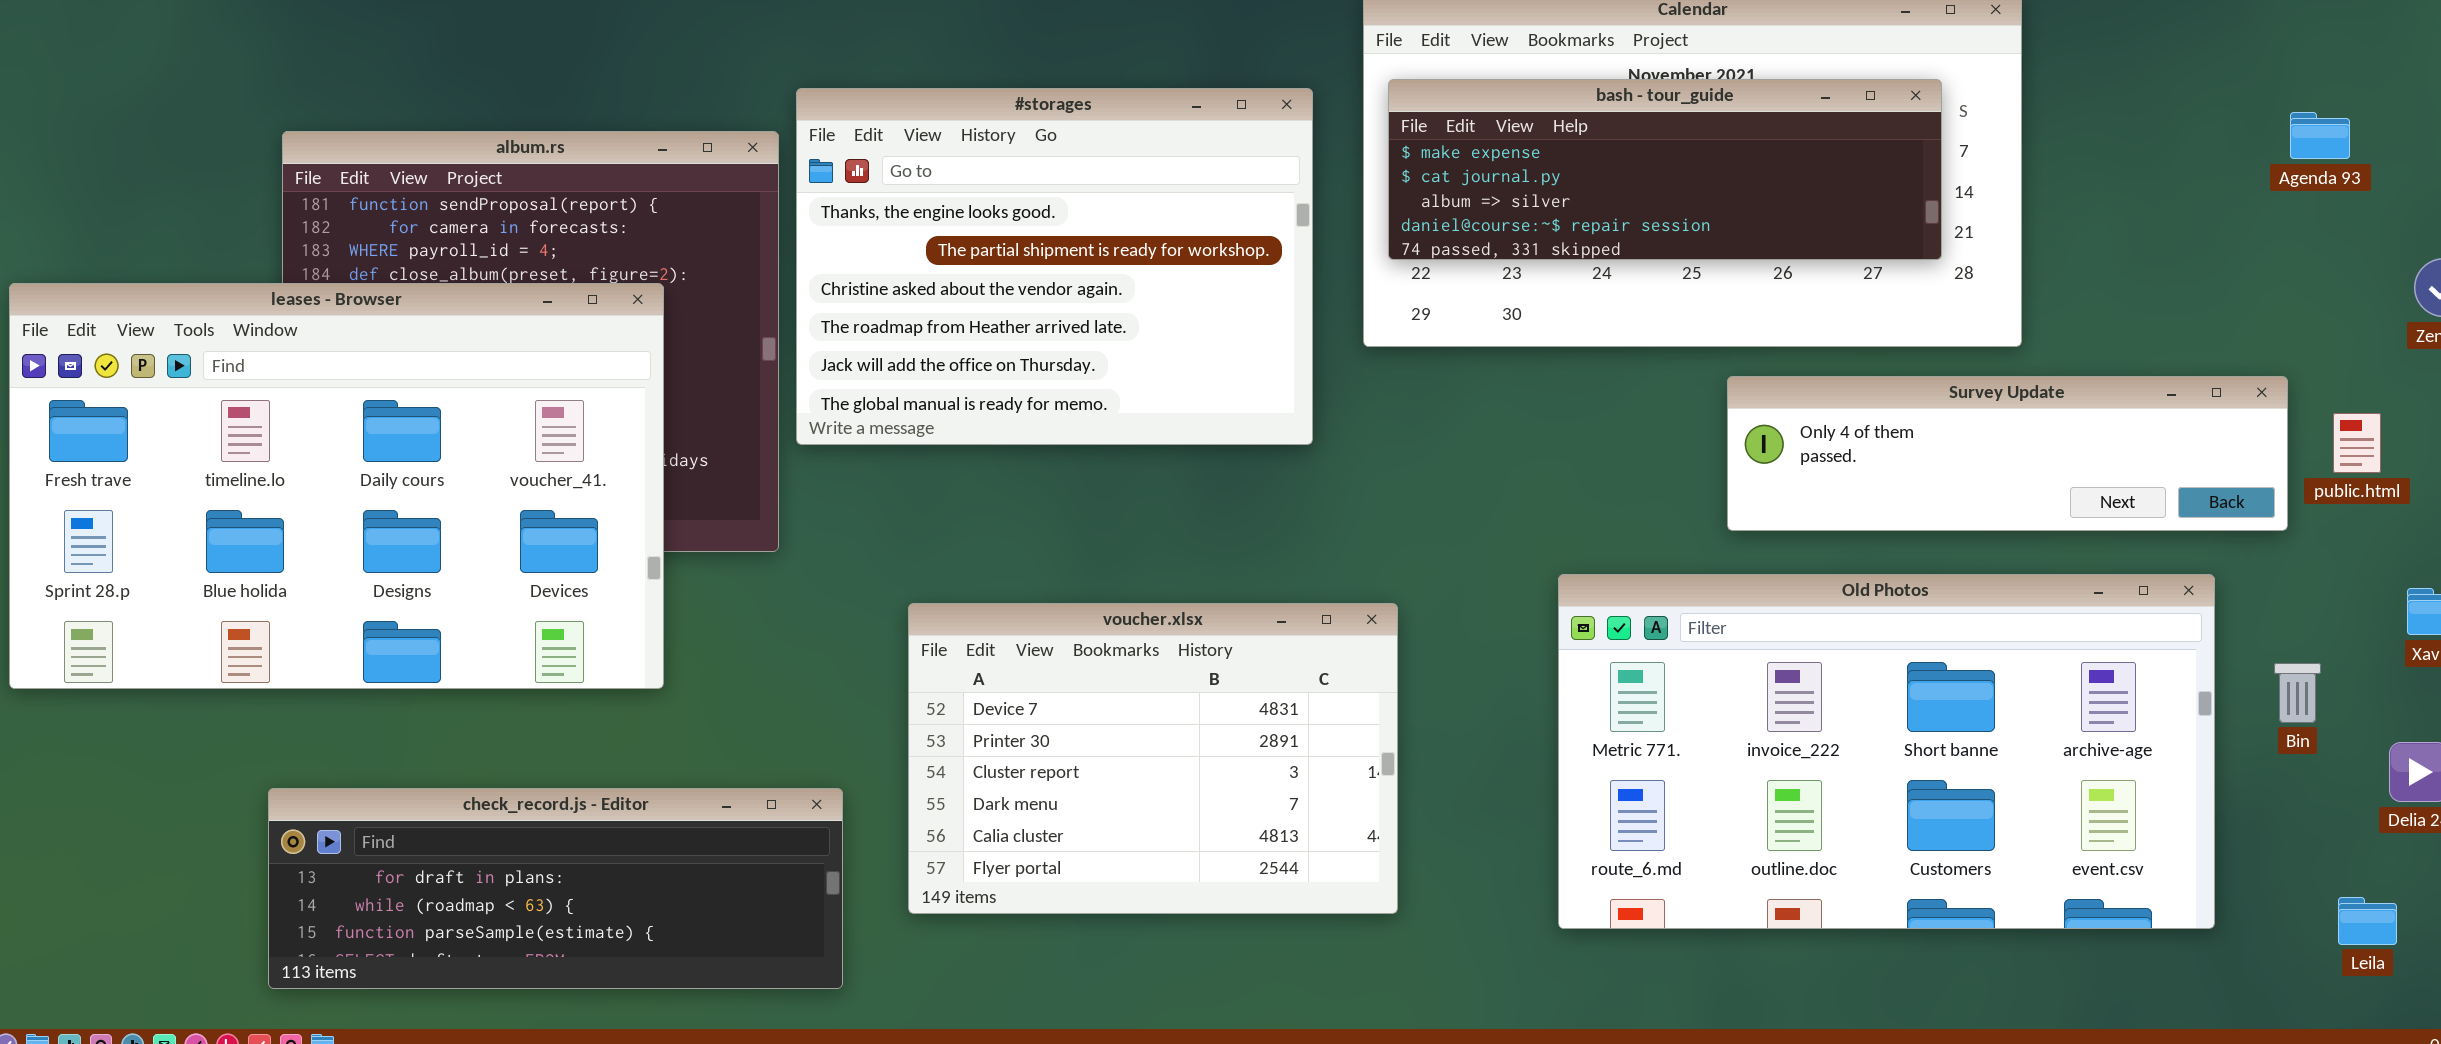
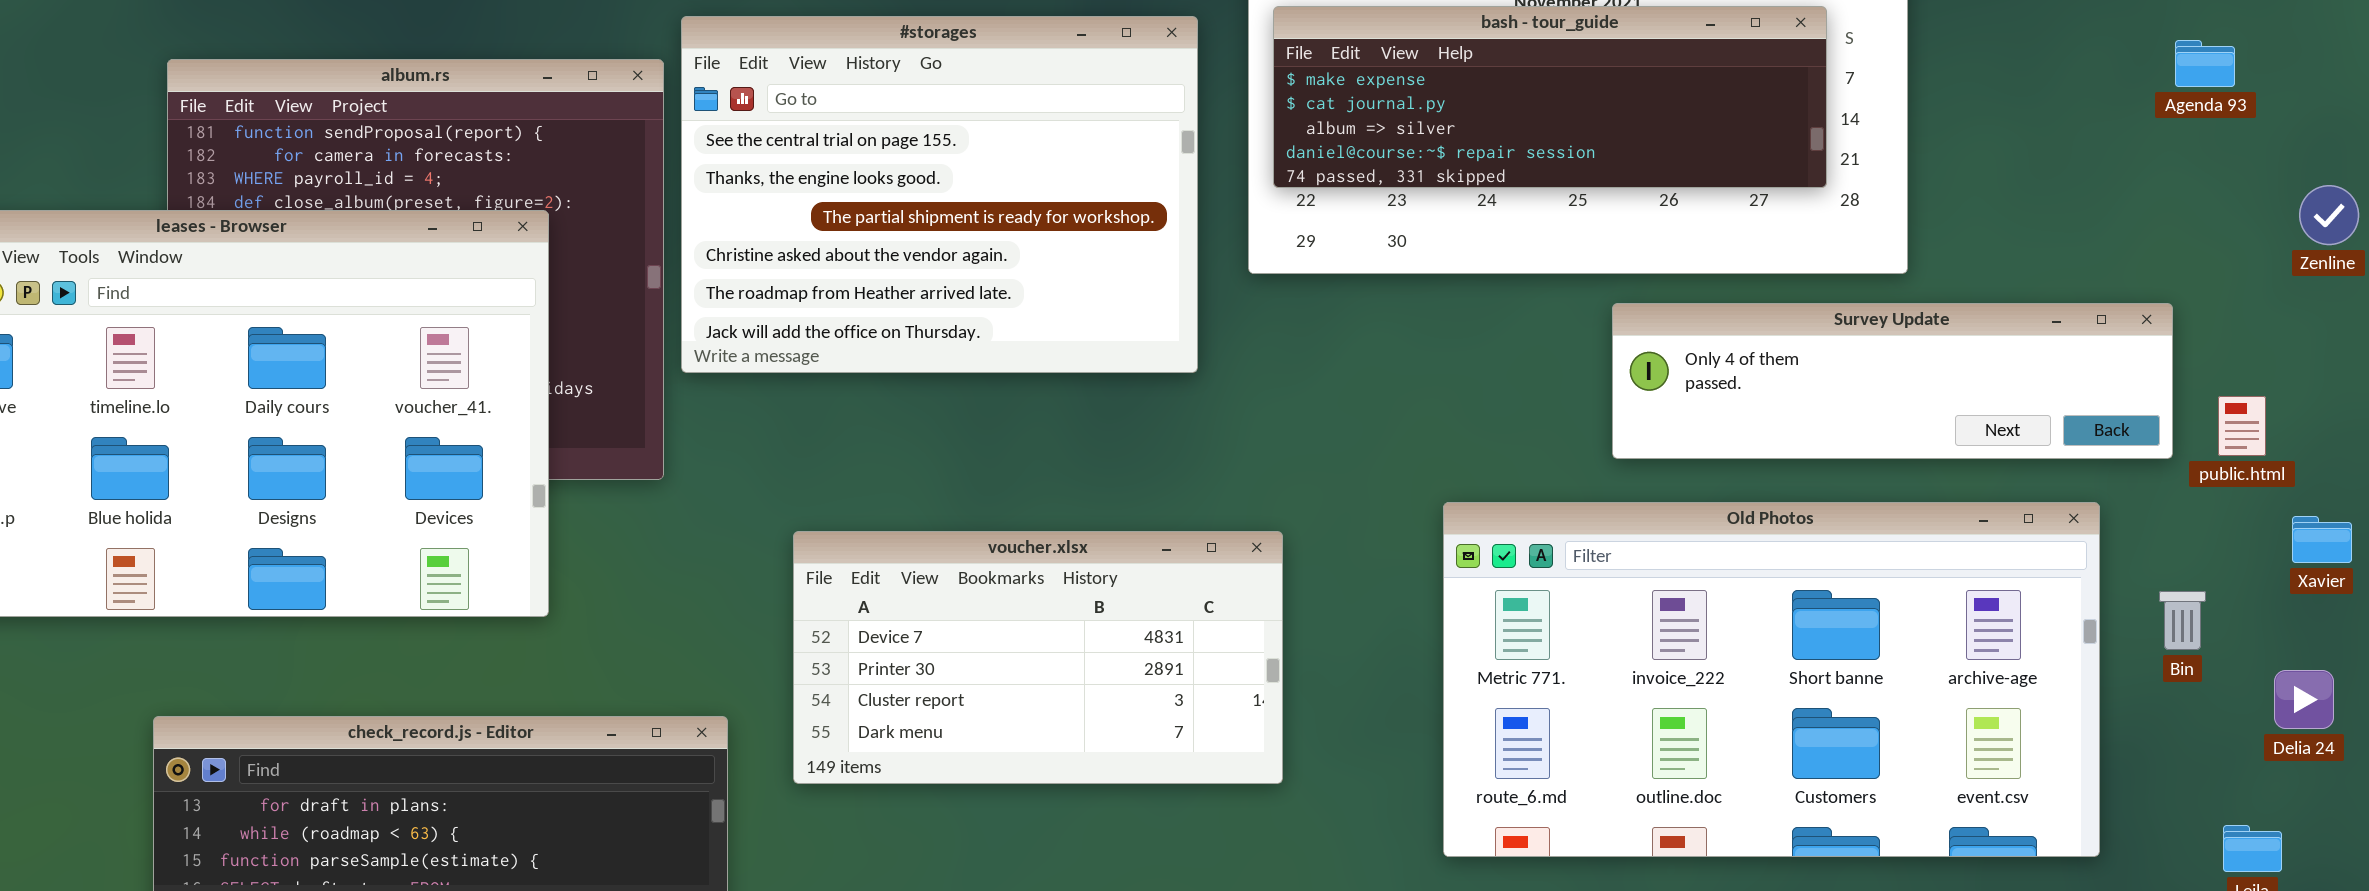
#storages: [796,88,1313,445] -> [681,16,1198,373], scrolled up 1 row
public.html: [2333,413,2381,473] -> [2218,396,2266,456], moved
voucher.xlsx: [908,603,1398,914] -> [793,531,1283,784], resized

